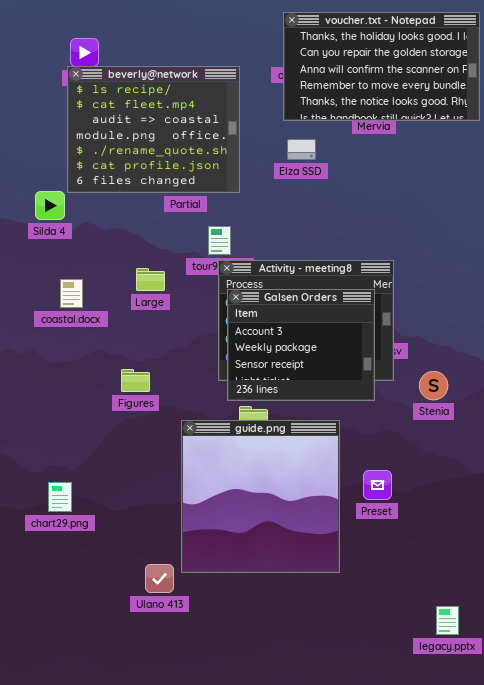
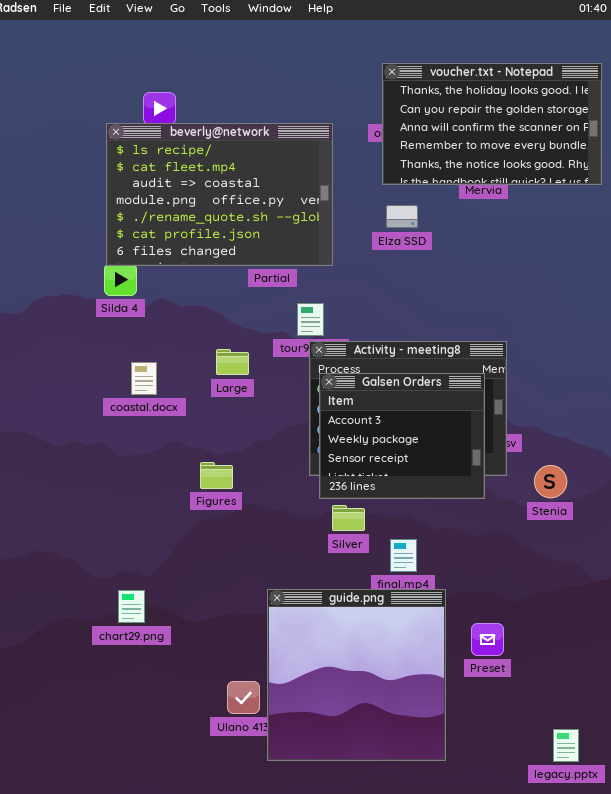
beverly@network: [67,66,240,193] -> [106,123,333,266], resized
guide.png: [181,420,340,573] -> [267,589,446,761], moved
Preset: [363,470,392,500] -> [471,623,504,656], moved

